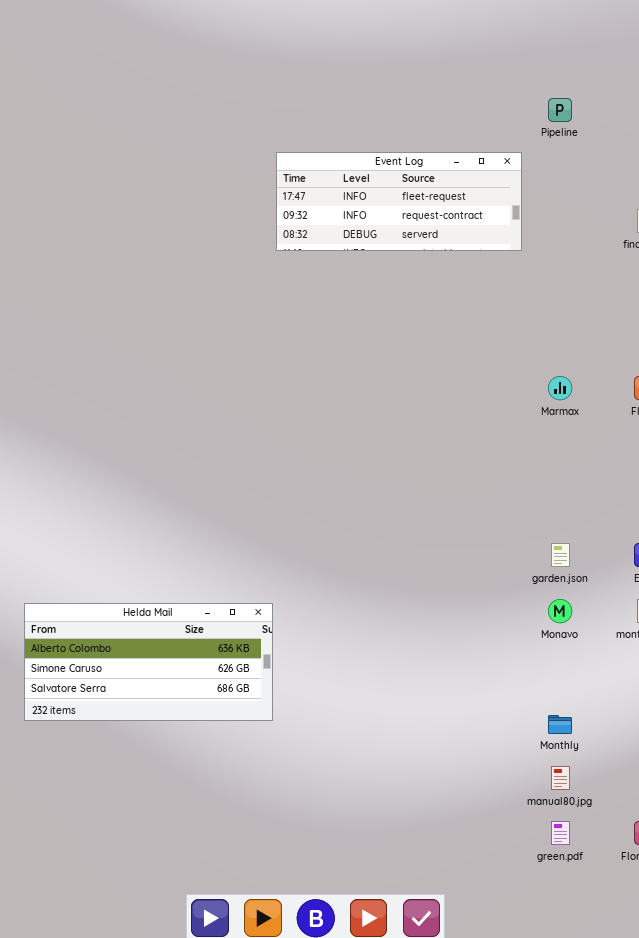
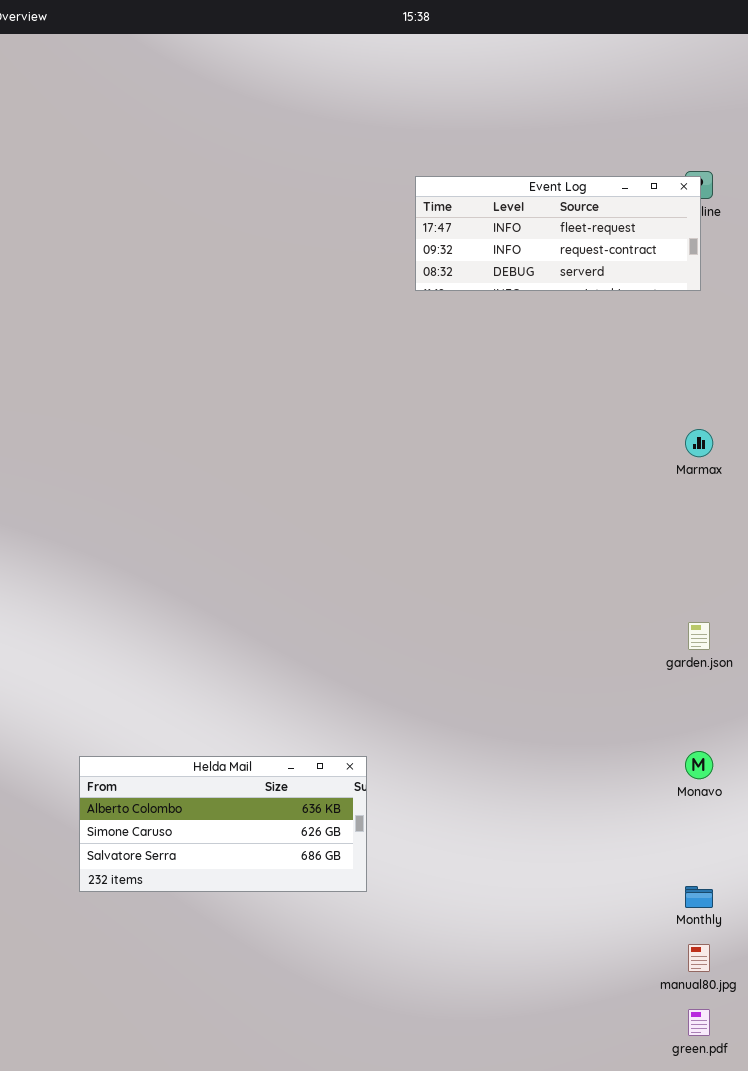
Event Log: [276,152,522,251] -> [415,176,701,291], moved
Marmax: [548,376,572,400] -> [685,429,713,457], moved
garden.json: [551,543,570,567] -> [688,622,710,650], moved

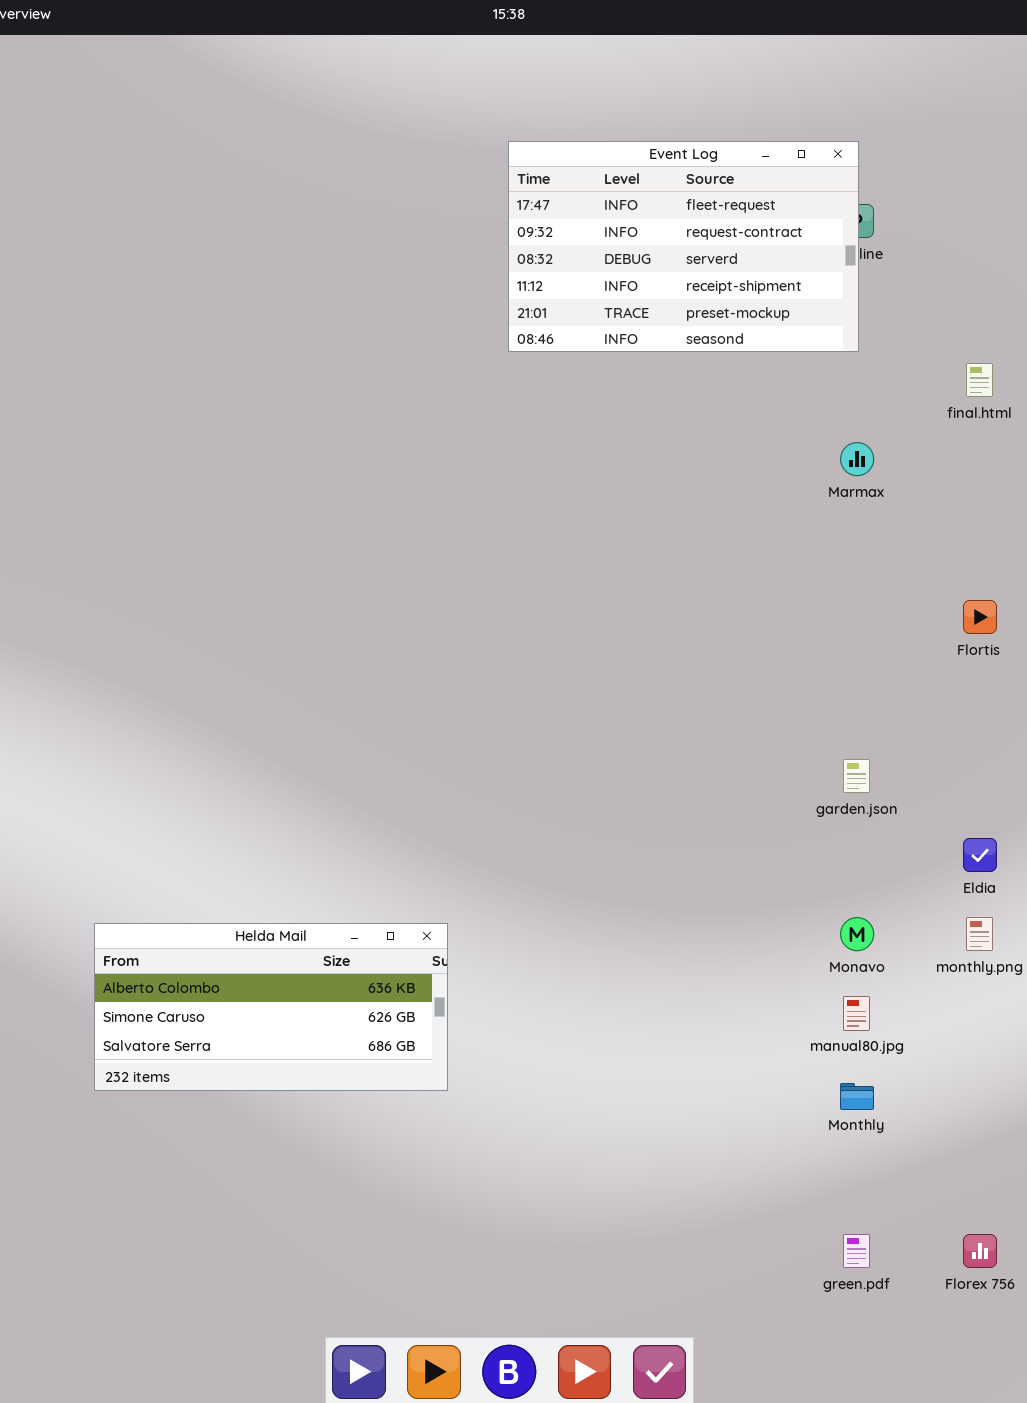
Event Log: [415,176,701,291] -> [508,141,859,352], resized
Marmax: [685,429,713,457] -> [840,442,874,476], moved
manual80.jpg: [688,944,710,972] -> [843,996,870,1031], moved

